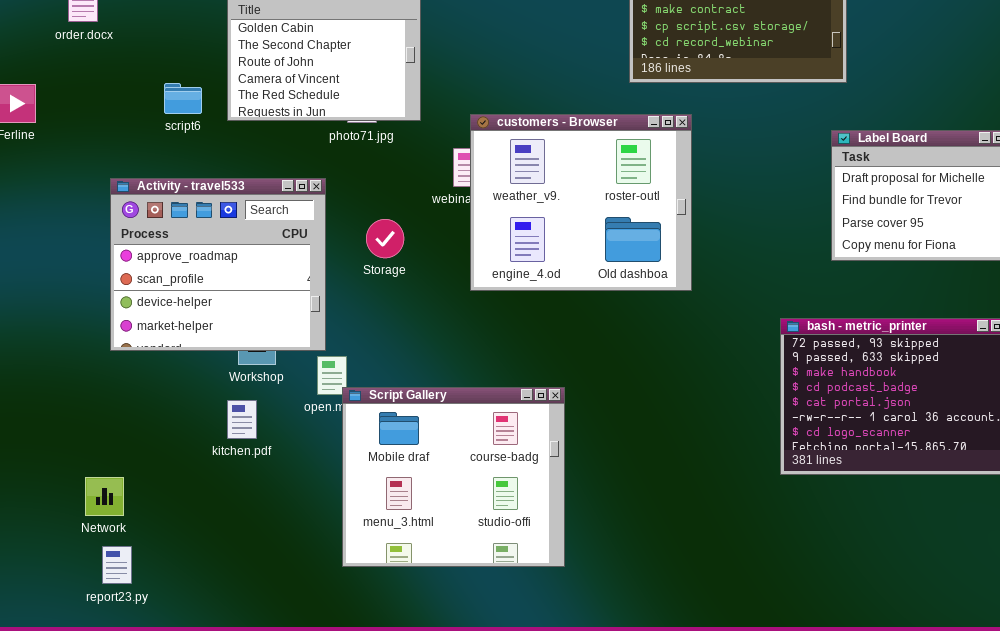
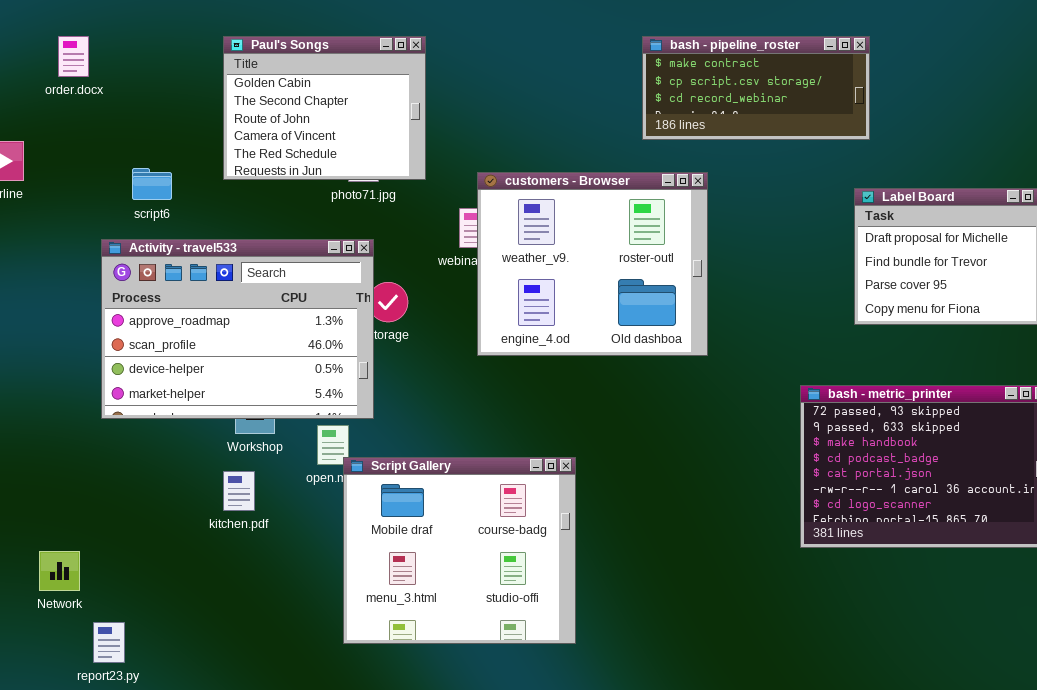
script6: [164,83,202,114] -> [132,168,172,200], moved
Activity - travel533: [110,178,326,351] -> [101,239,374,419], resized
Network: [85,477,124,516] -> [39,551,80,591], moved

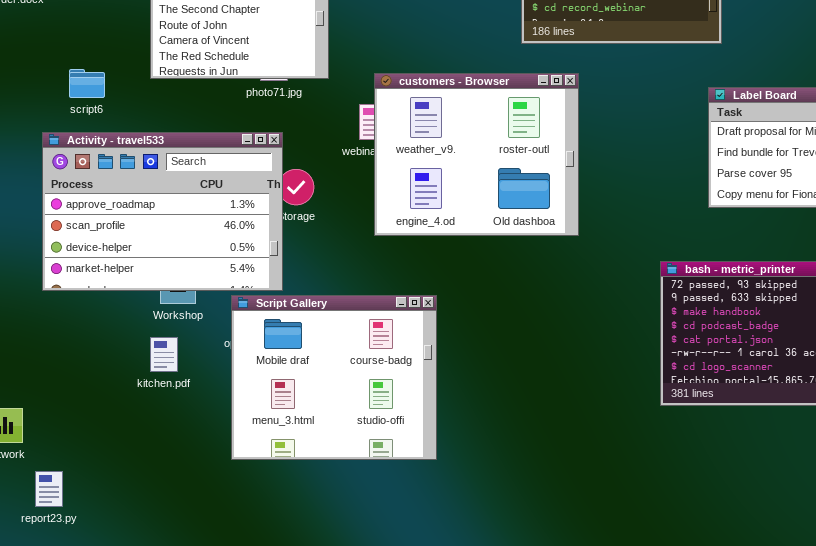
Script Gallery: [343,457,576,644] -> [231,295,437,460], moved

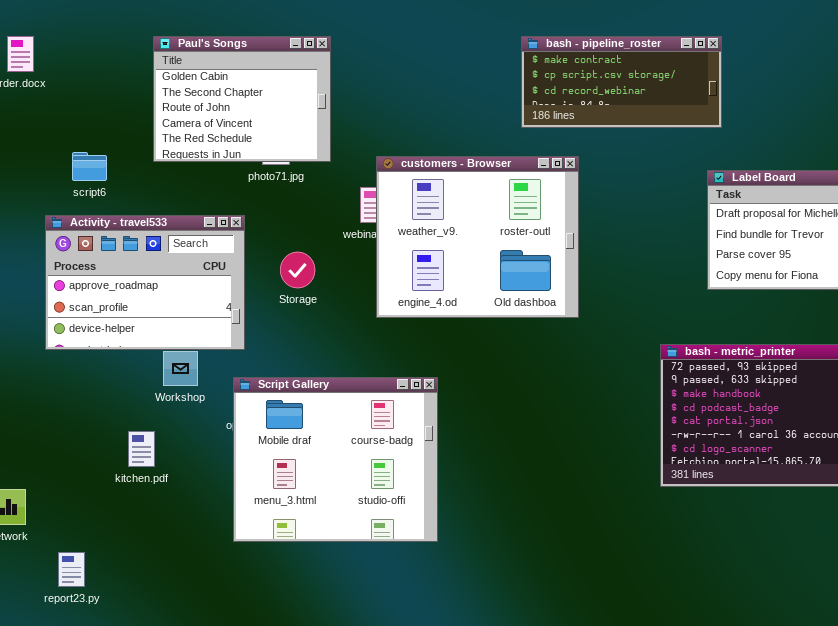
Activity - travel533: [42,132,283,291] -> [45,215,245,350], resized
kitchen.pdf: [150,337,178,372] -> [128,431,155,467], moved
report23.py: [35,471,63,507] -> [58,552,85,587], moved

